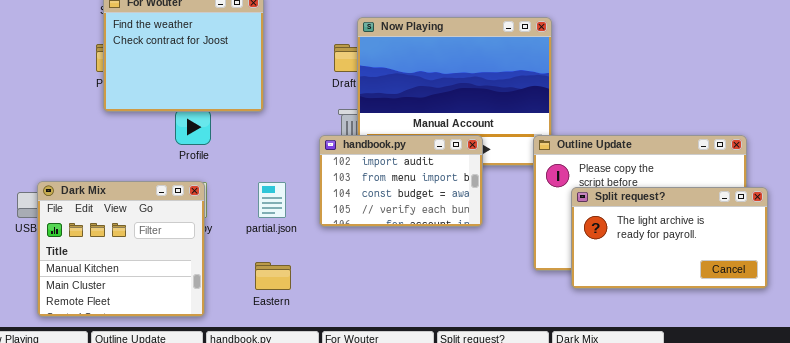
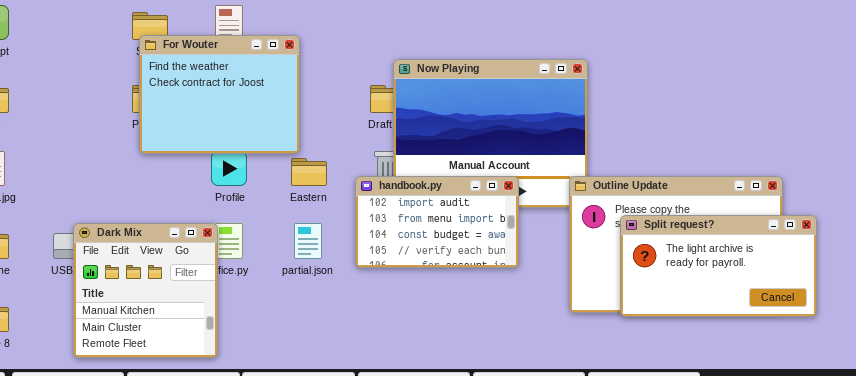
Dark Mix: [37,181,205,317] -> [73,223,218,358], resized
Split request?: [571,187,768,289] -> [620,215,817,317], moved
Eastern: [255,262,291,290] -> [291,158,327,186], moved

